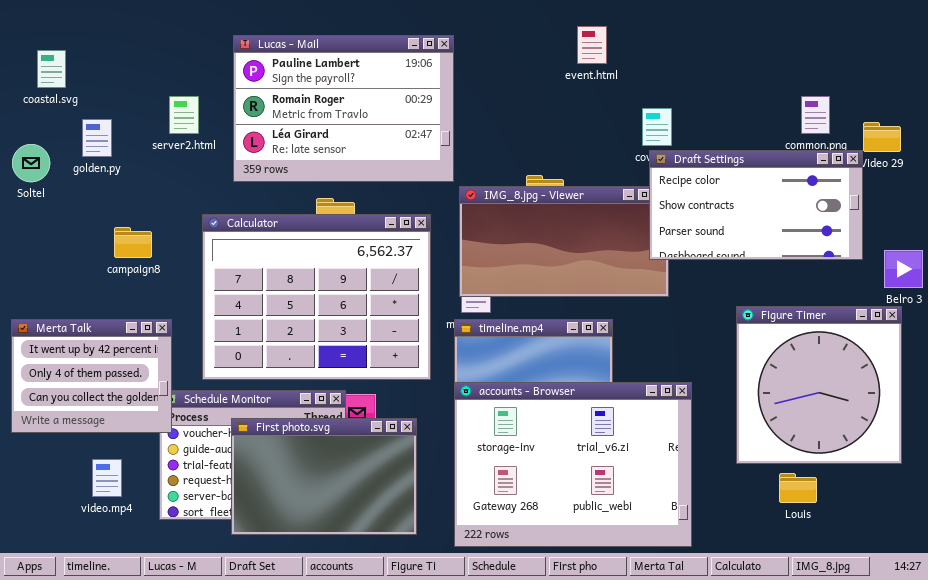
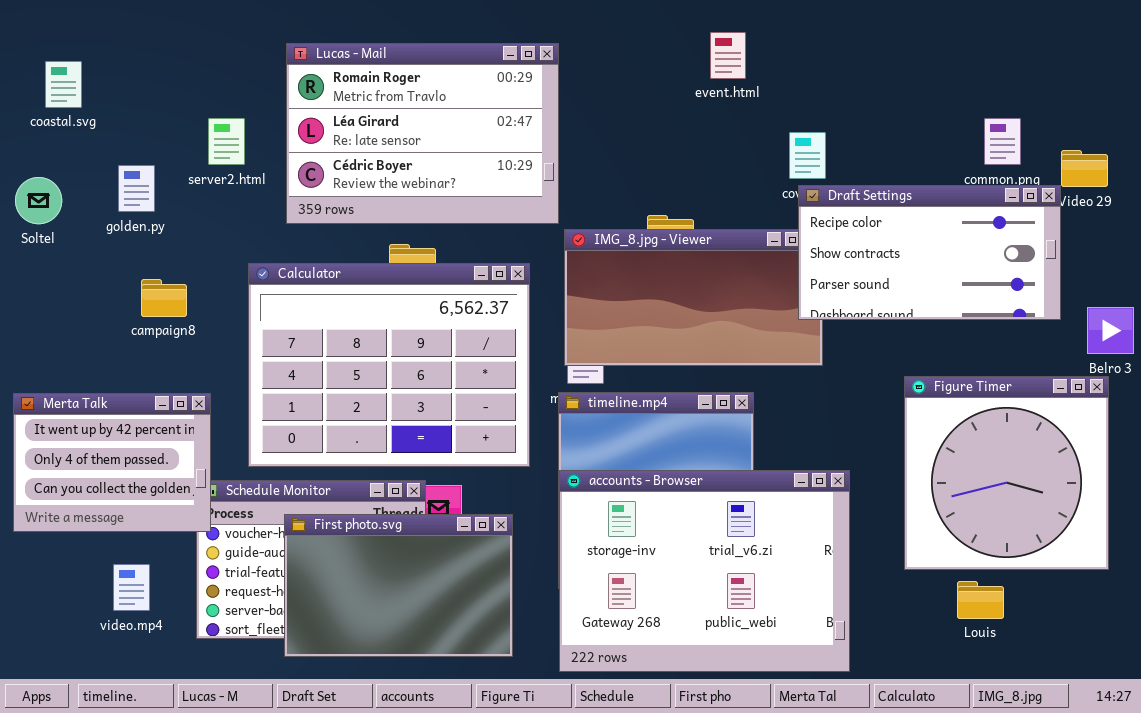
Lucas - Mail: [233,35,454,182] -> [286,43,559,224], scrolled down 1 row
golden.py: [82,119,112,157] -> [118,165,155,212], moved

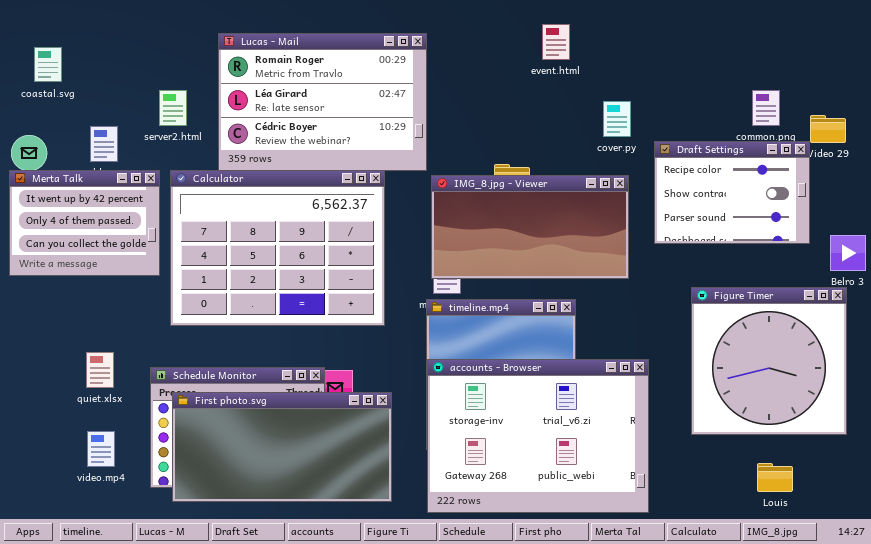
Draft Settings: [798,185,1061,320] -> [654,141,810,244], resized
Calculator: [248,263,530,467] -> [170,170,385,326], moved
Merta Talk: [13,393,211,532] -> [9,170,160,276], moved
First photo.svg: [284,514,513,657] -> [172,392,392,502], resized
Louis: [957,581,1004,619] -> [757,463,793,492], moved

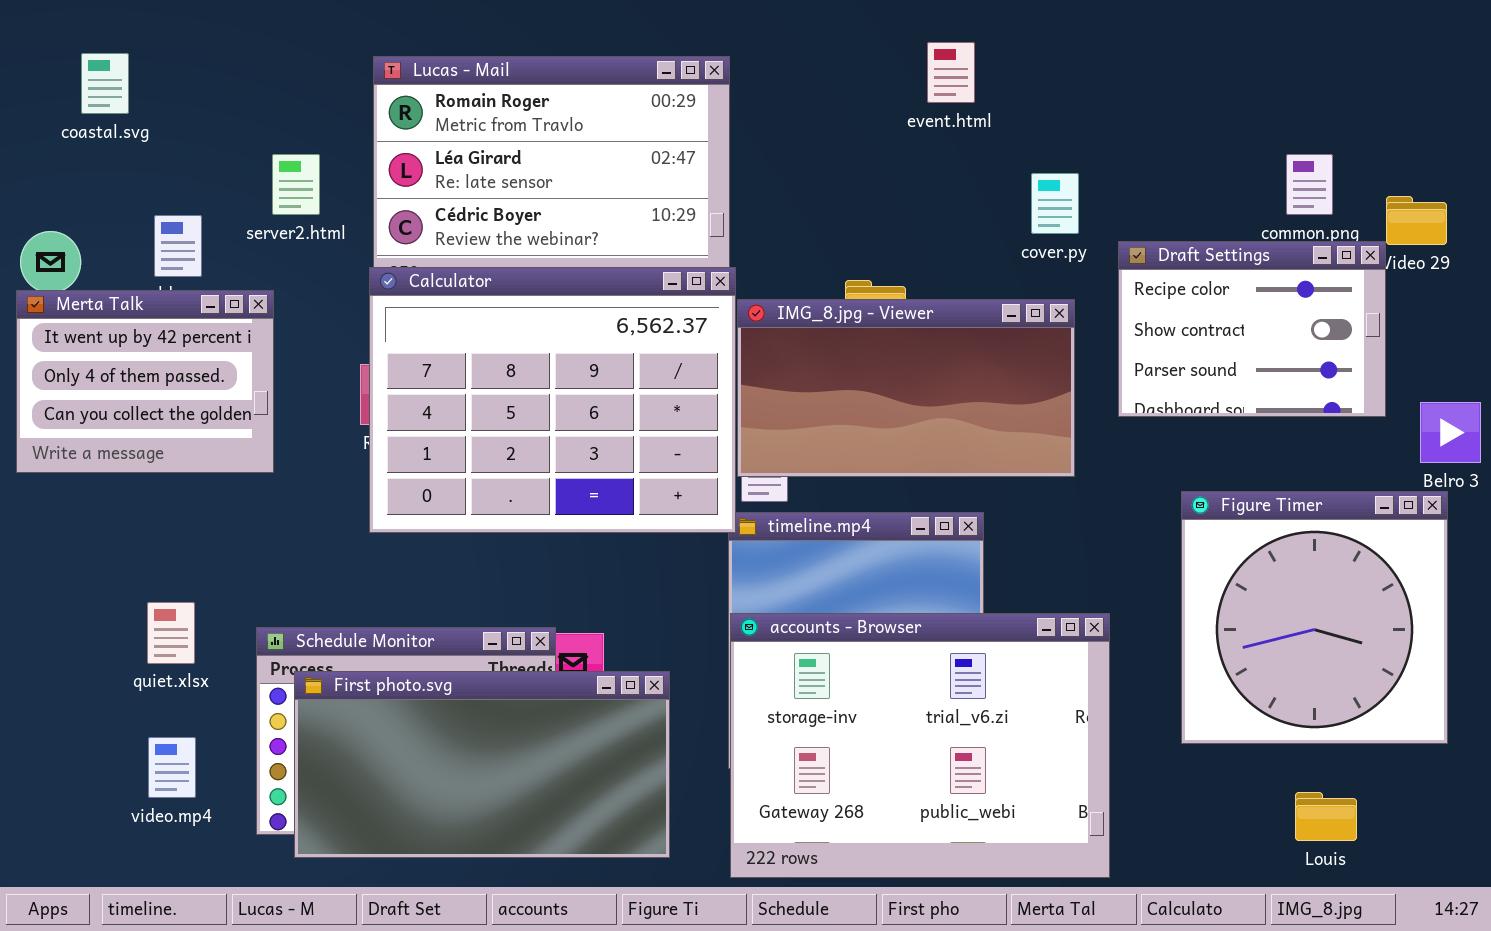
coastal.svg: [34,47,62,82] -> [81,53,129,114], moved
Calculator: [170,170,385,326] -> [369,267,736,533], moved

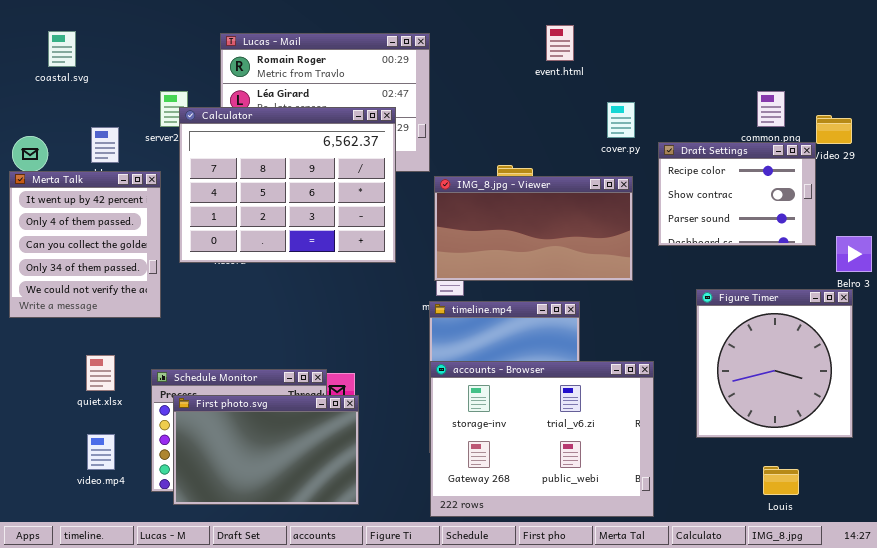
Calculator: [369,267,736,533] -> [179,107,396,263], moved
Merta Talk: [16,290,274,473] -> [9,171,161,318], resized
First photo.svg: [294,671,670,858] -> [173,395,359,505], resized

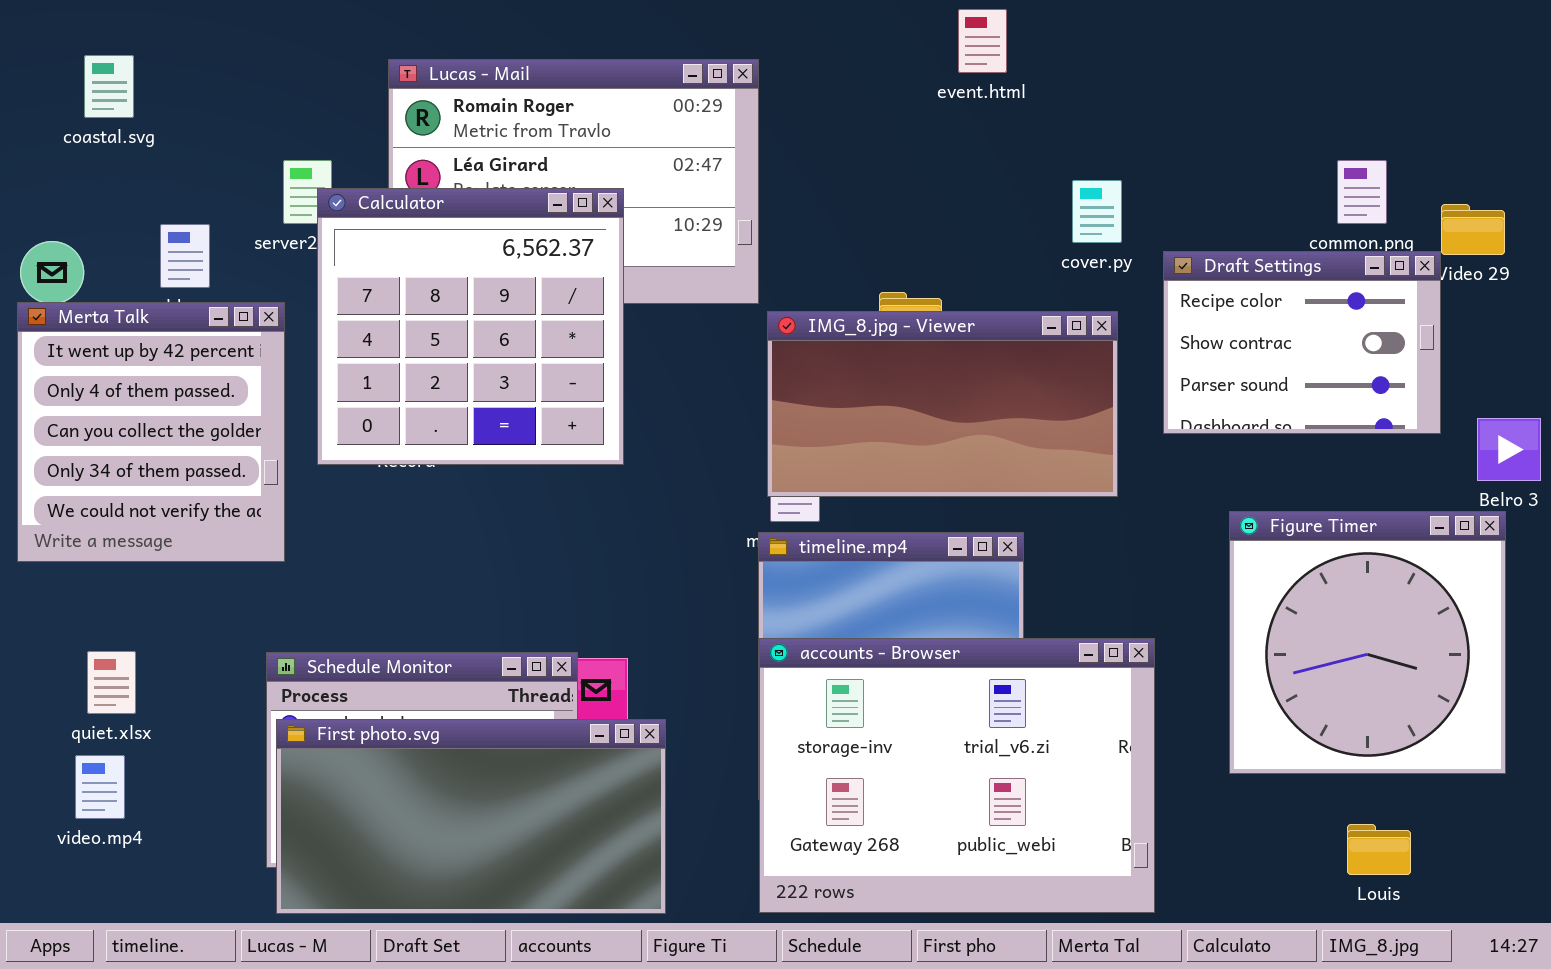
event.html: [546,25,574,61] -> [958,9,1007,73], moved
Calculator: [179,107,396,263] -> [317,188,624,465], resized
quiet.xlsx: [86,355,115,391] -> [87,651,136,714], moved
First photo.svg: [173,395,359,505] -> [276,719,666,914], moved, resized
video.mp4: [87,434,115,470] -> [75,755,125,819], moved

